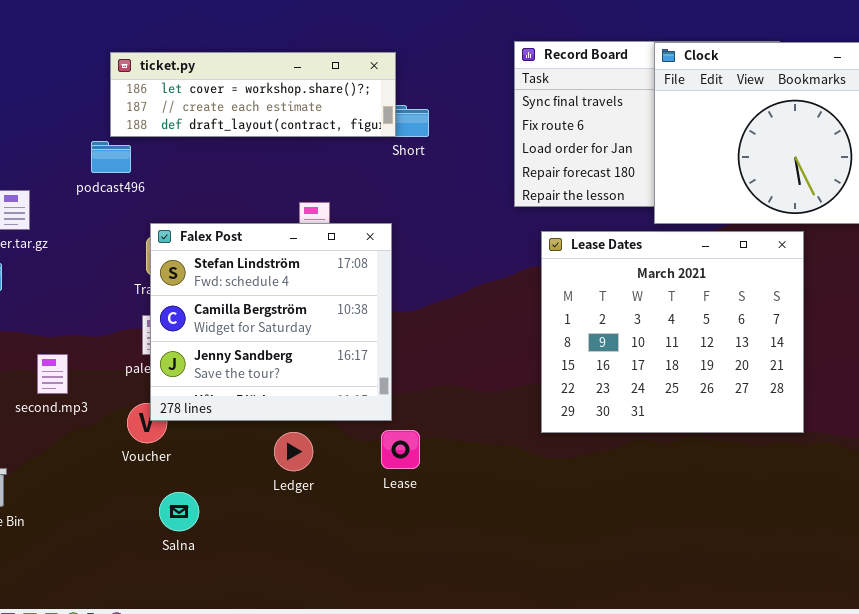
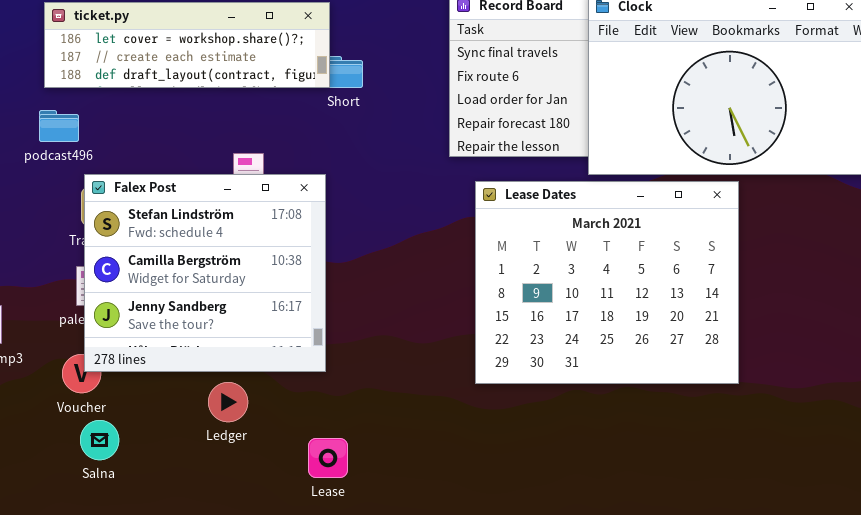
podcast496: [91,141,131,173] -> [39,110,79,142], moved
Lease: [381,430,420,469] -> [308,438,348,478], moved
Salna: [159,492,199,531] -> [80,420,119,460], moved

